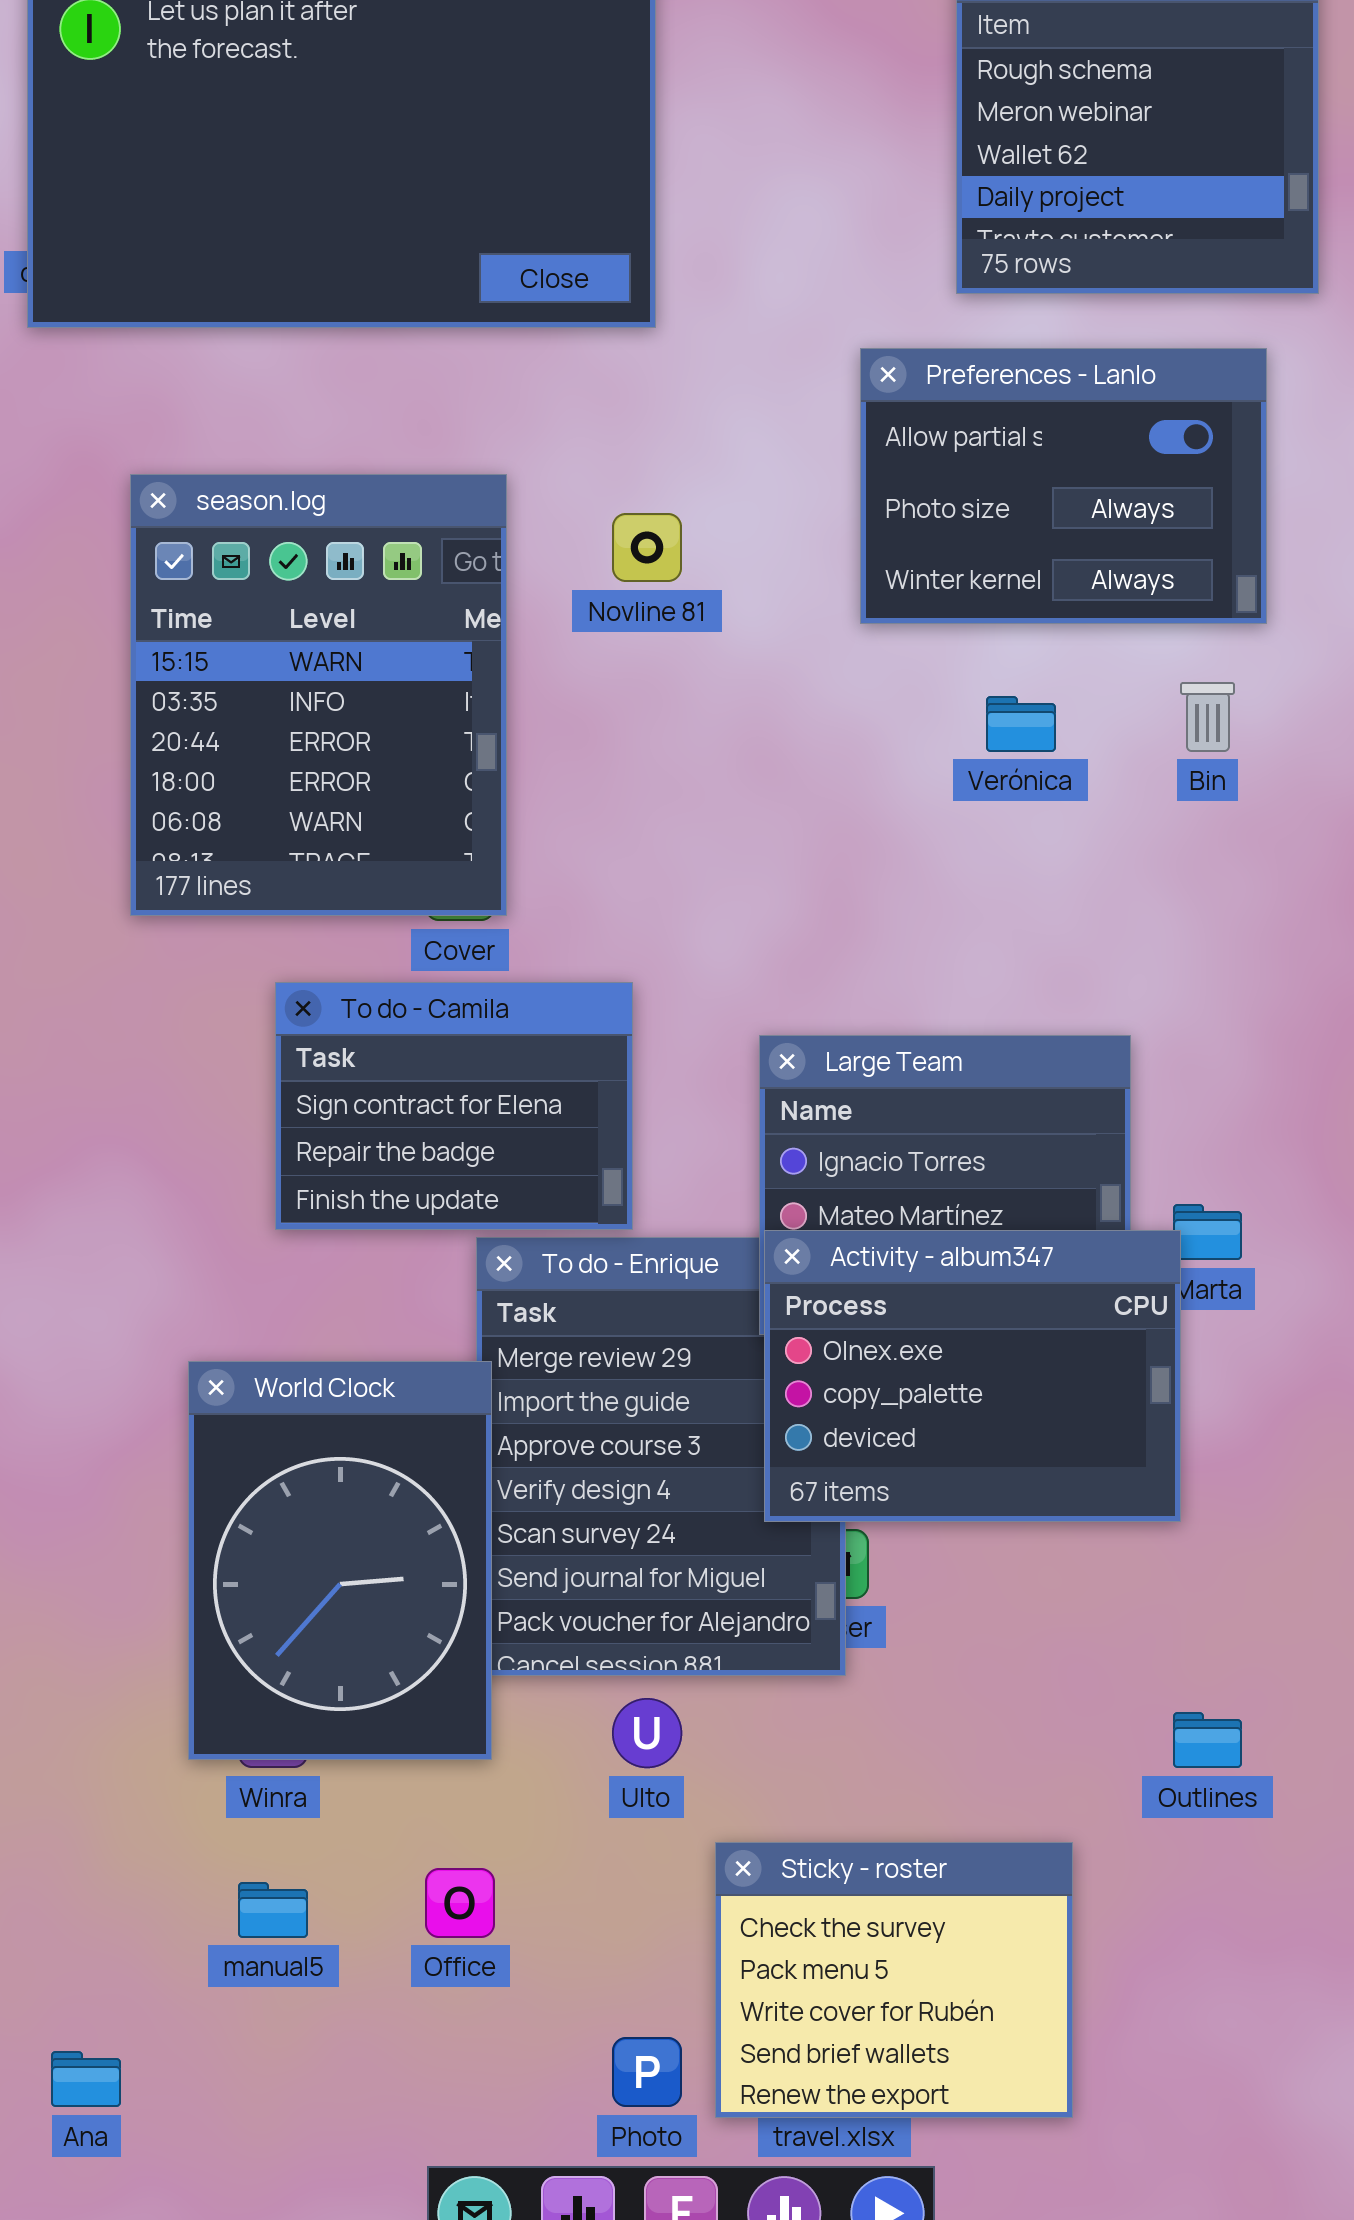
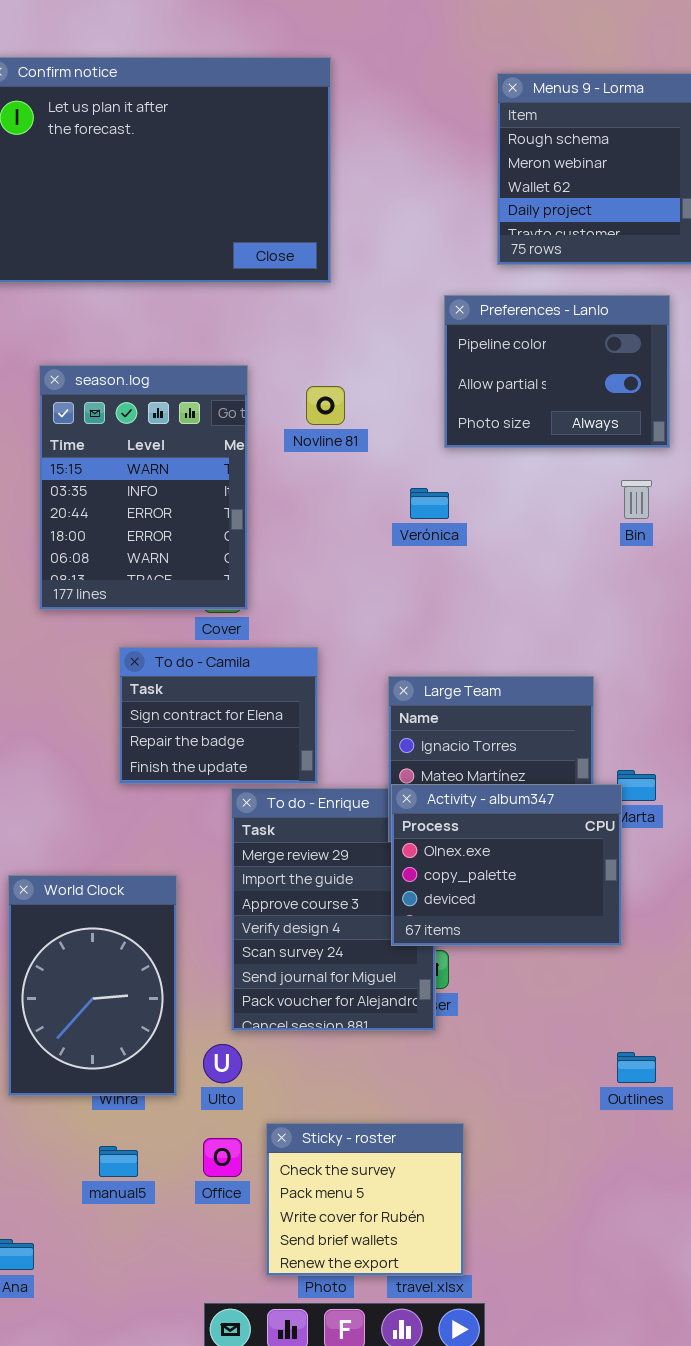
Preferences - Lanlo: [860,348,1267,624] -> [444,295,670,448], scrolled up 1 row
Verónica: [986,696,1056,752] -> [410,488,449,519], moved
World Clock: [188,1361,492,1760] -> [8,875,177,1096], moved
Ulto: [612,1698,682,1768] -> [203,1044,242,1083], moved
Sticky - roster: [715,1842,1073,2118] -> [266,1123,464,1276], moved

